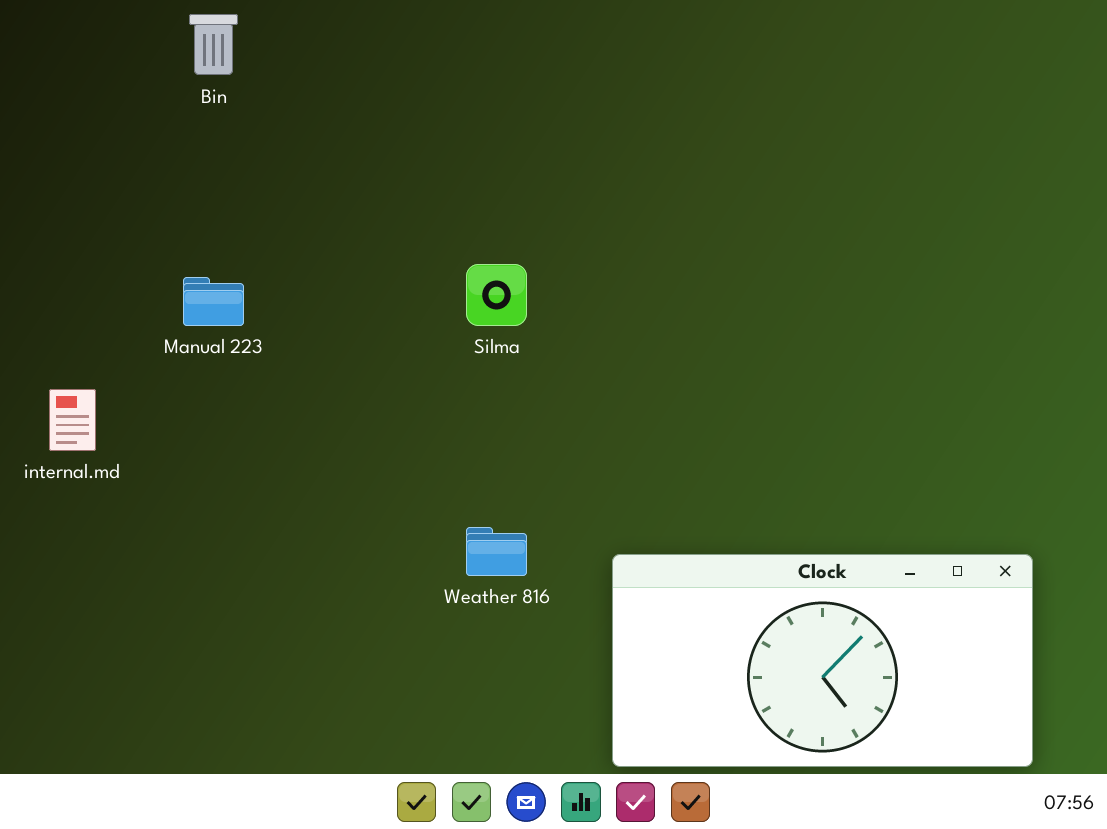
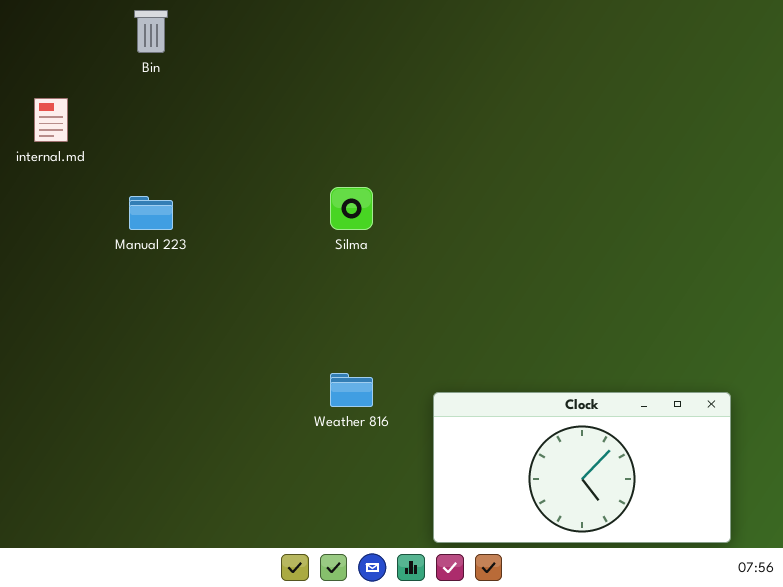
internal.md: [49,389,96,451] -> [34,98,68,142], moved

